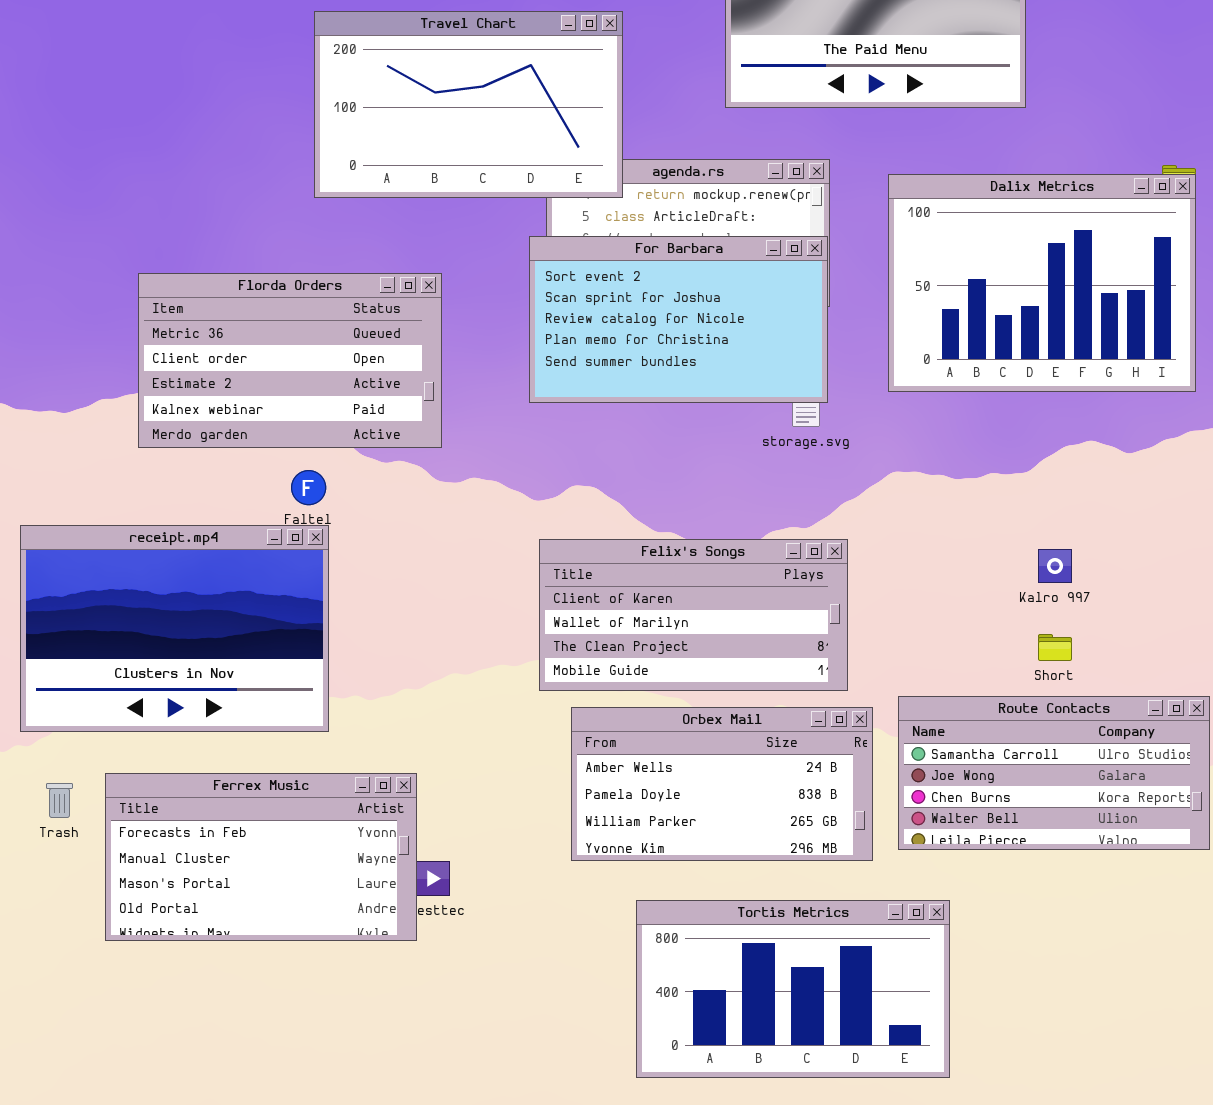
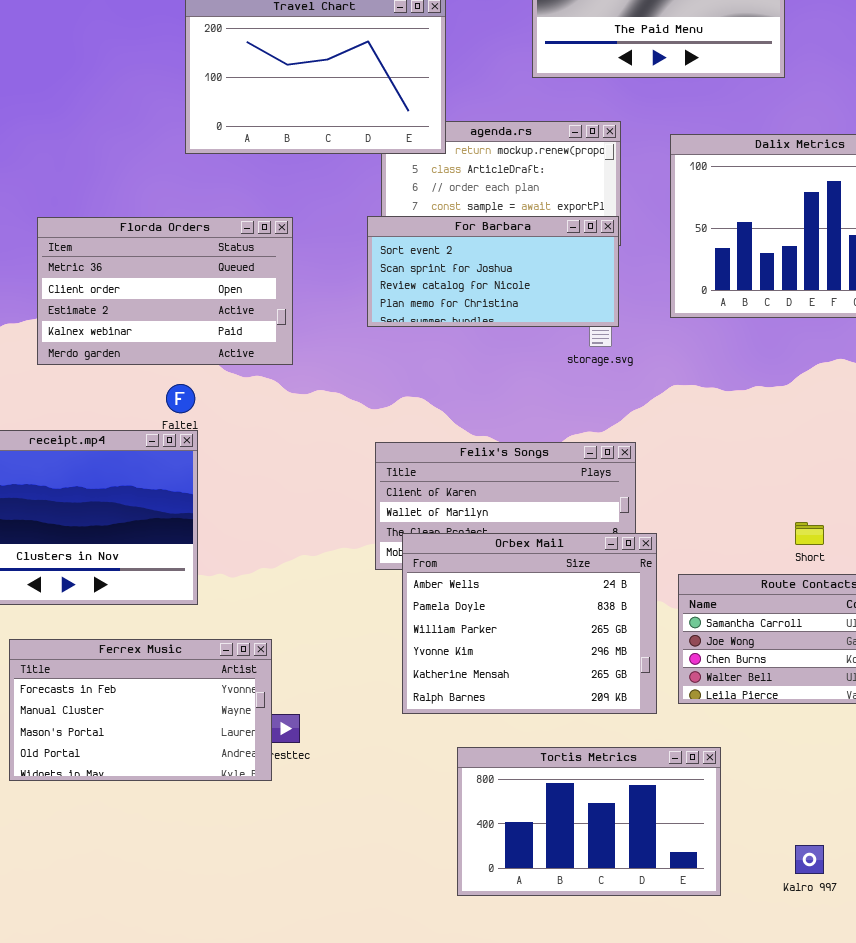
For Barbara: [529,236,828,403] -> [367,216,619,327], resized
Kalro 997: [1038,549,1072,583] -> [795,845,824,874], moved
Orbex Mail: [571,707,873,861] -> [402,533,657,714], resized

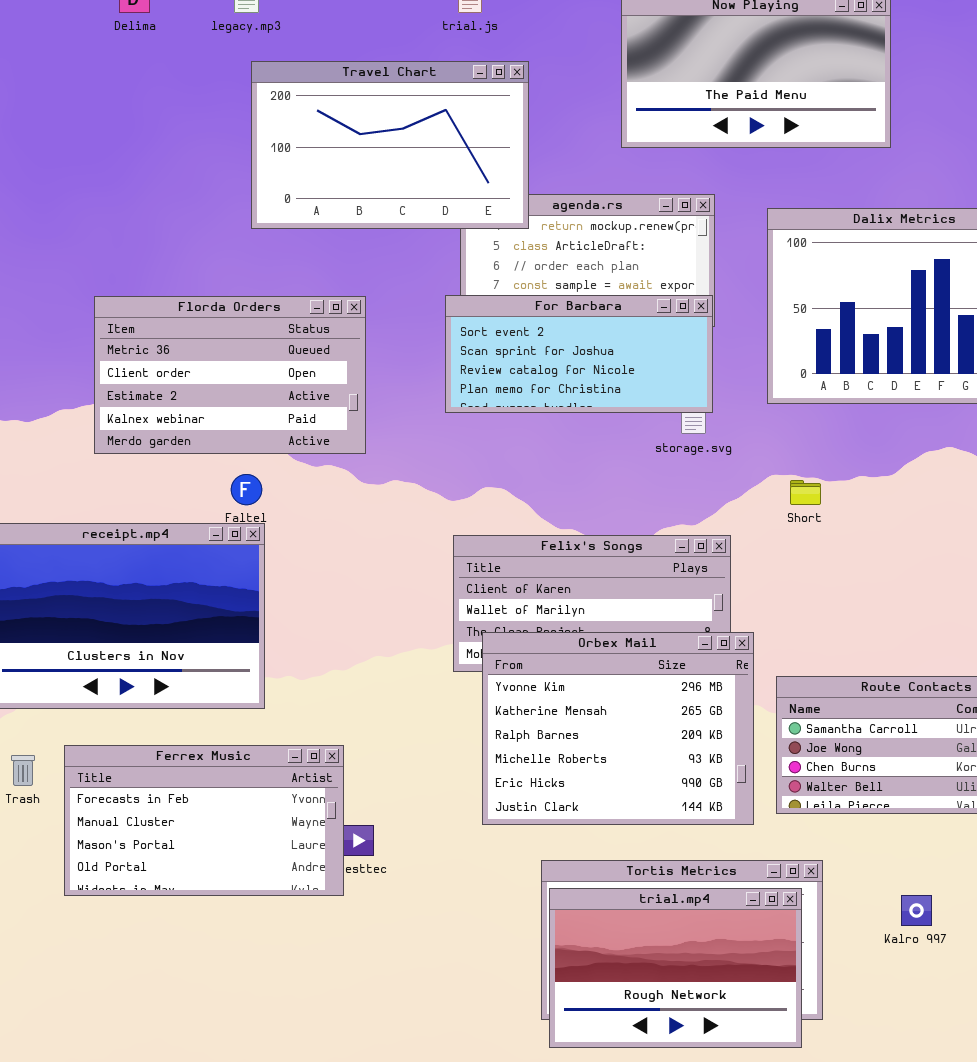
Short: [795,522,824,545] -> [790,480,821,505], moved
Orbex Mail: [402,533,657,714] -> [482,632,754,825], scrolled down 3 rows
trial.mp4: none -> [549,888,802,1048], opened
Kalro 997: [795,845,824,874] -> [901,895,932,926], moved

